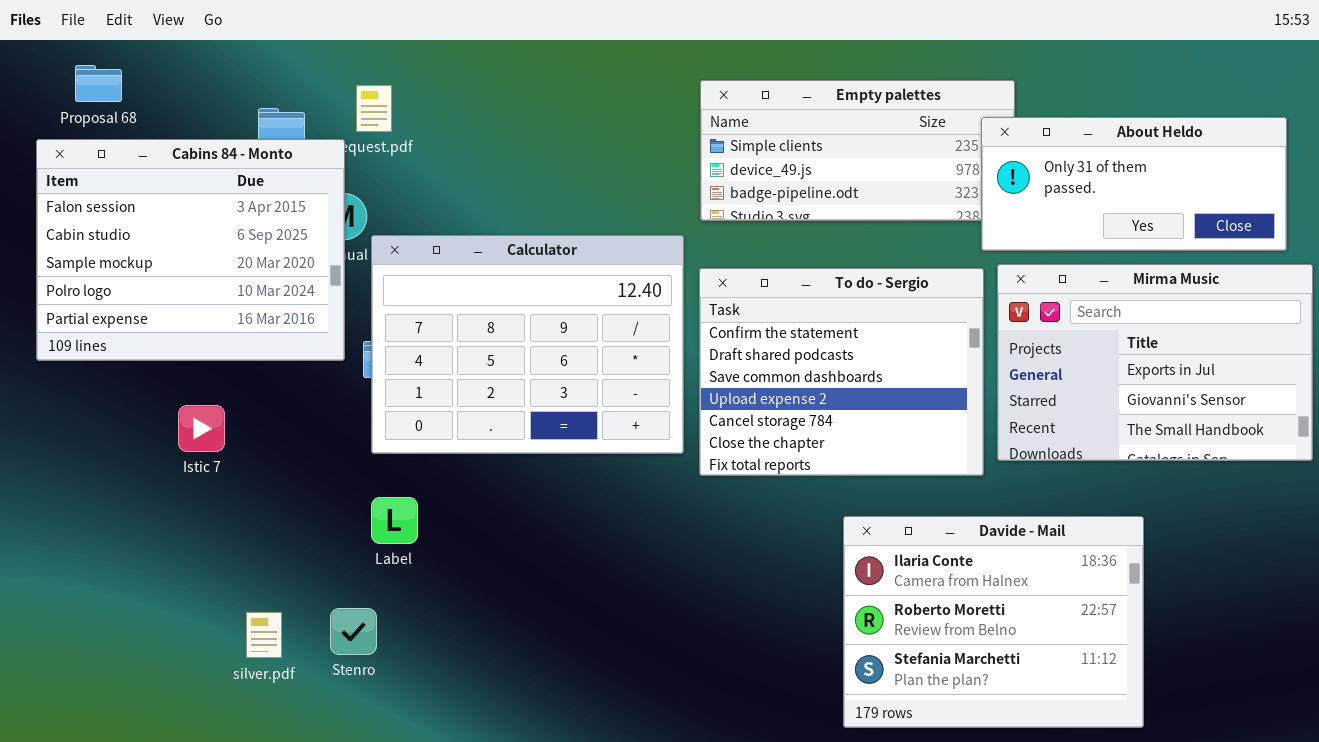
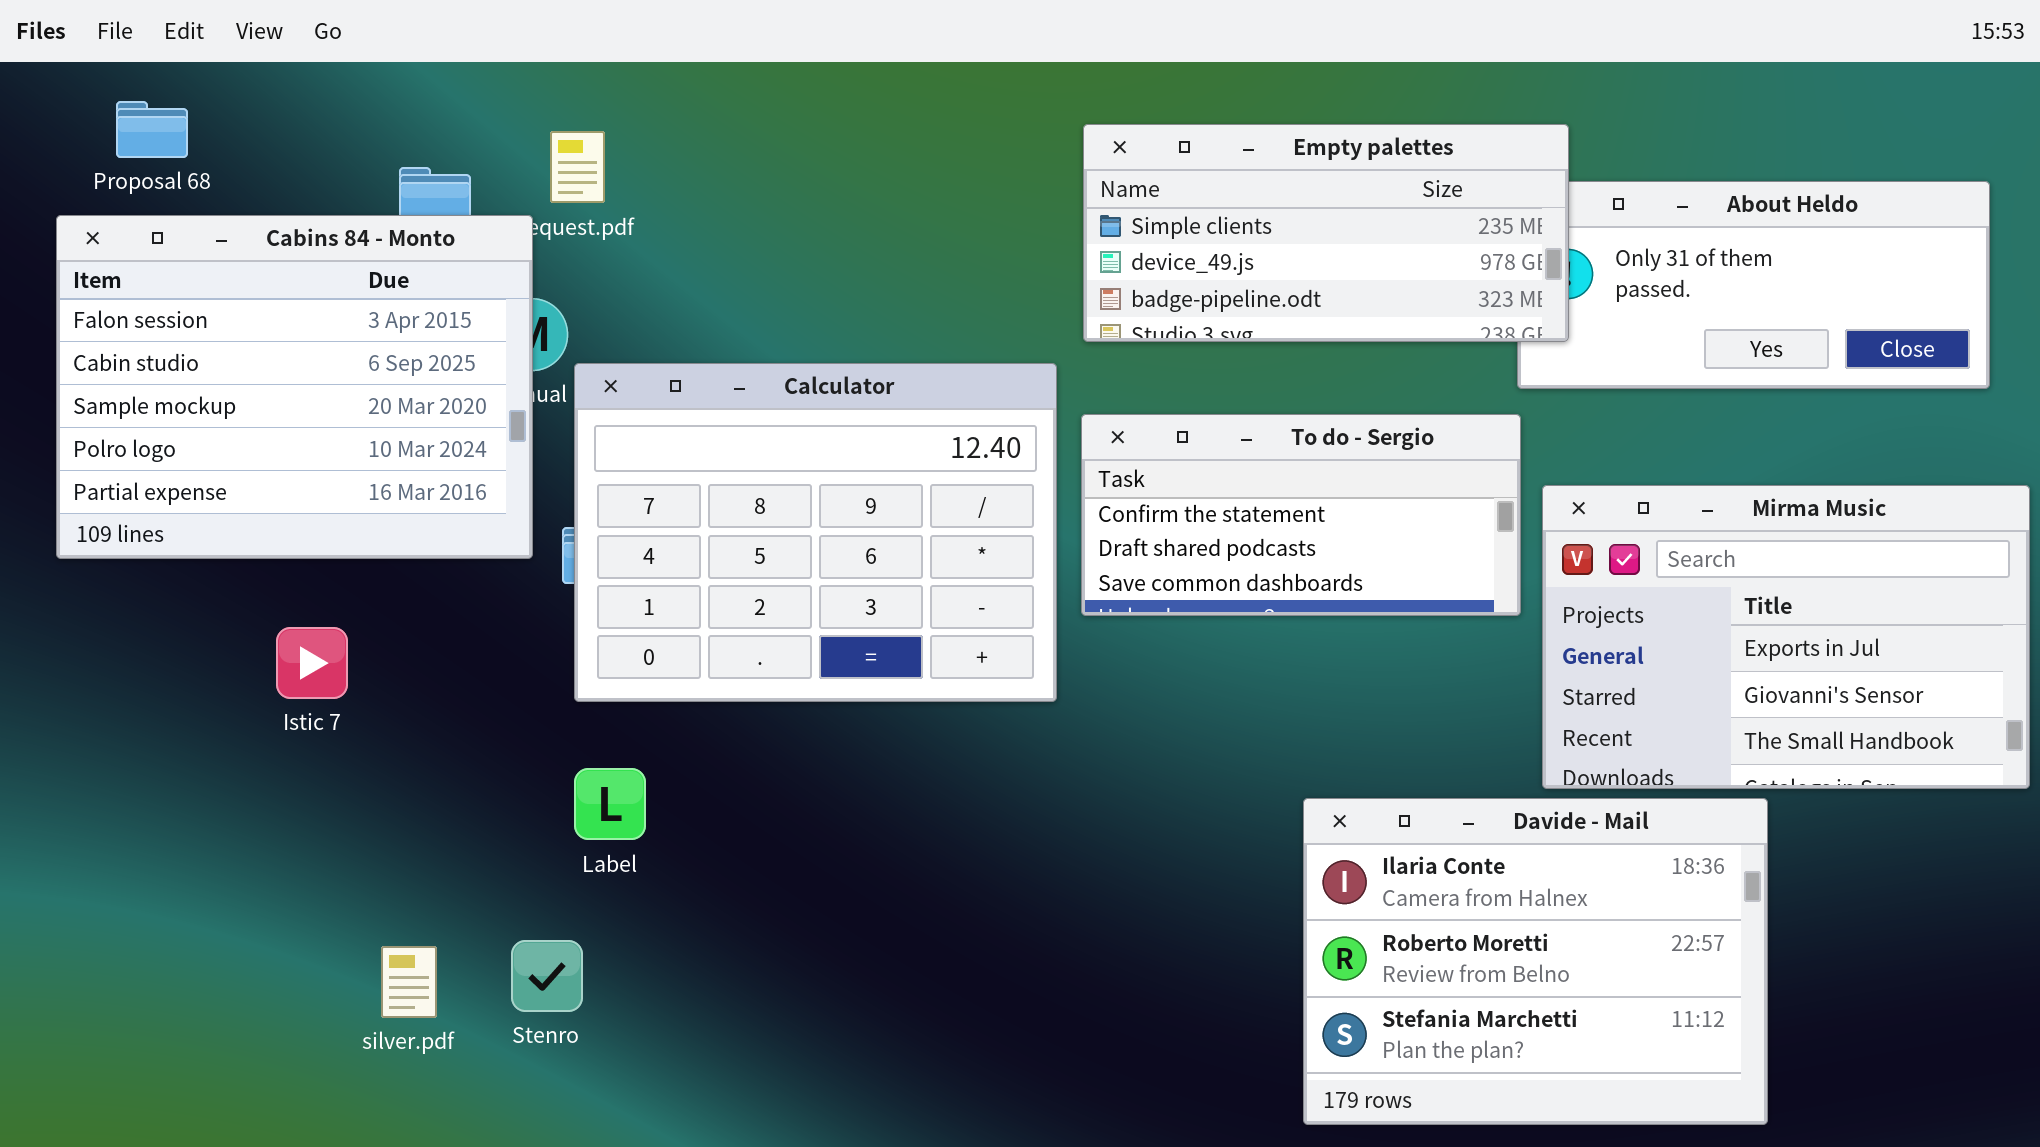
Empty palettes: [700,80,1015,221] -> [1083,124,1569,342], raised
Mirma Music: [997,264,1313,461] -> [1542,485,2030,789], moved
To do - Sergio: [699,268,984,476] -> [1081,414,1521,616], resized

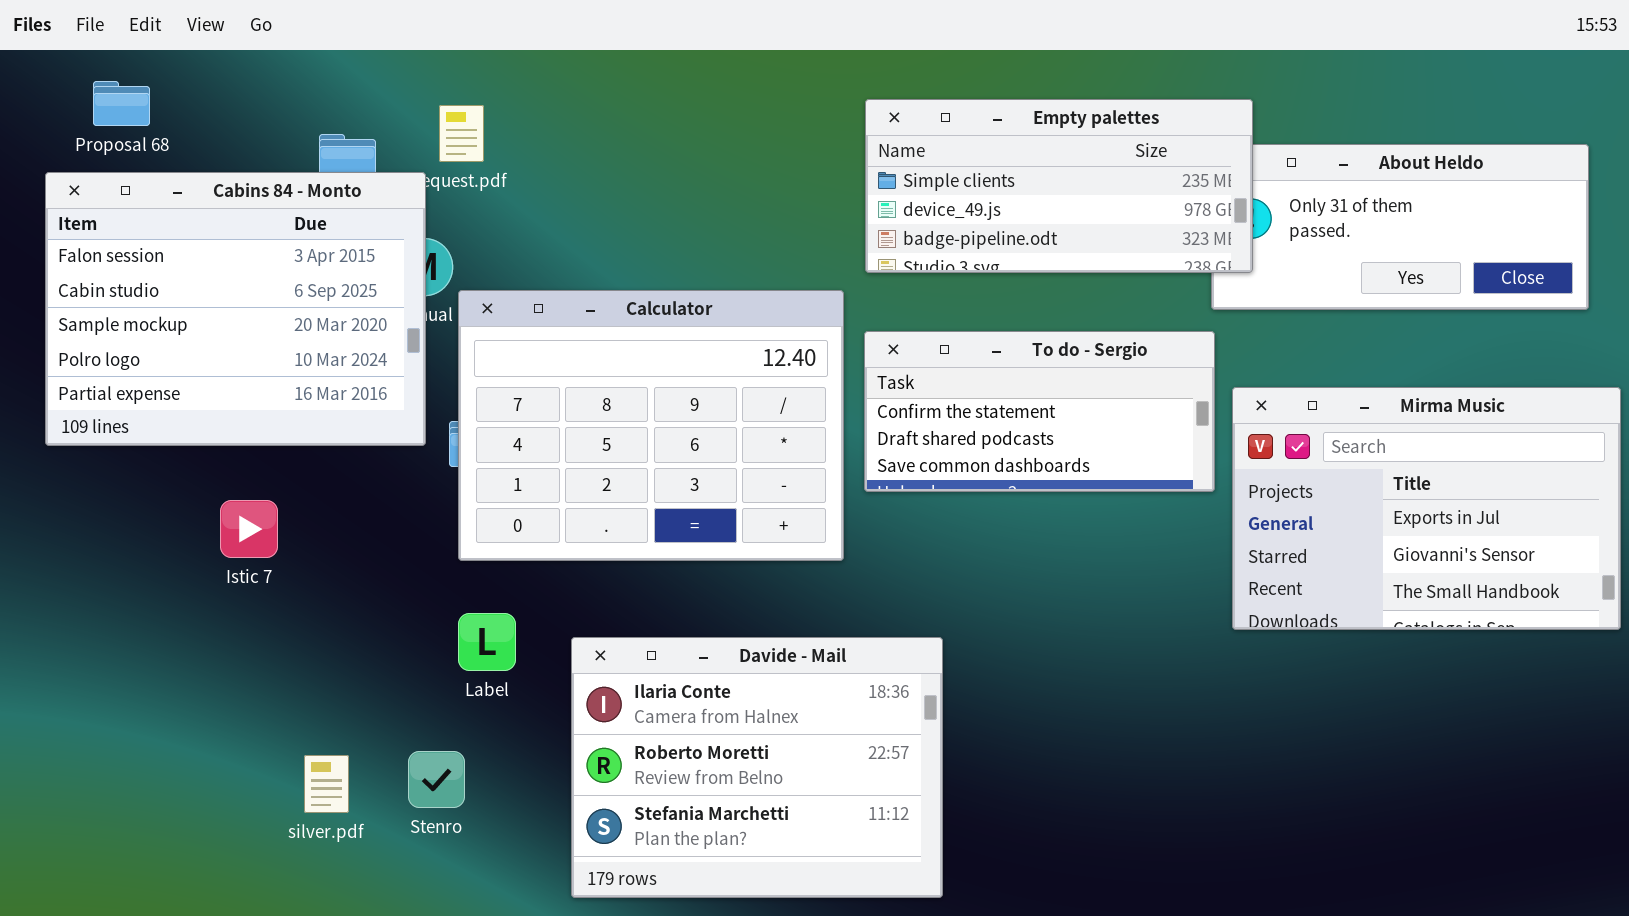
Davide - Mail: [1303,798,1768,1125] -> [571,637,943,898], moved

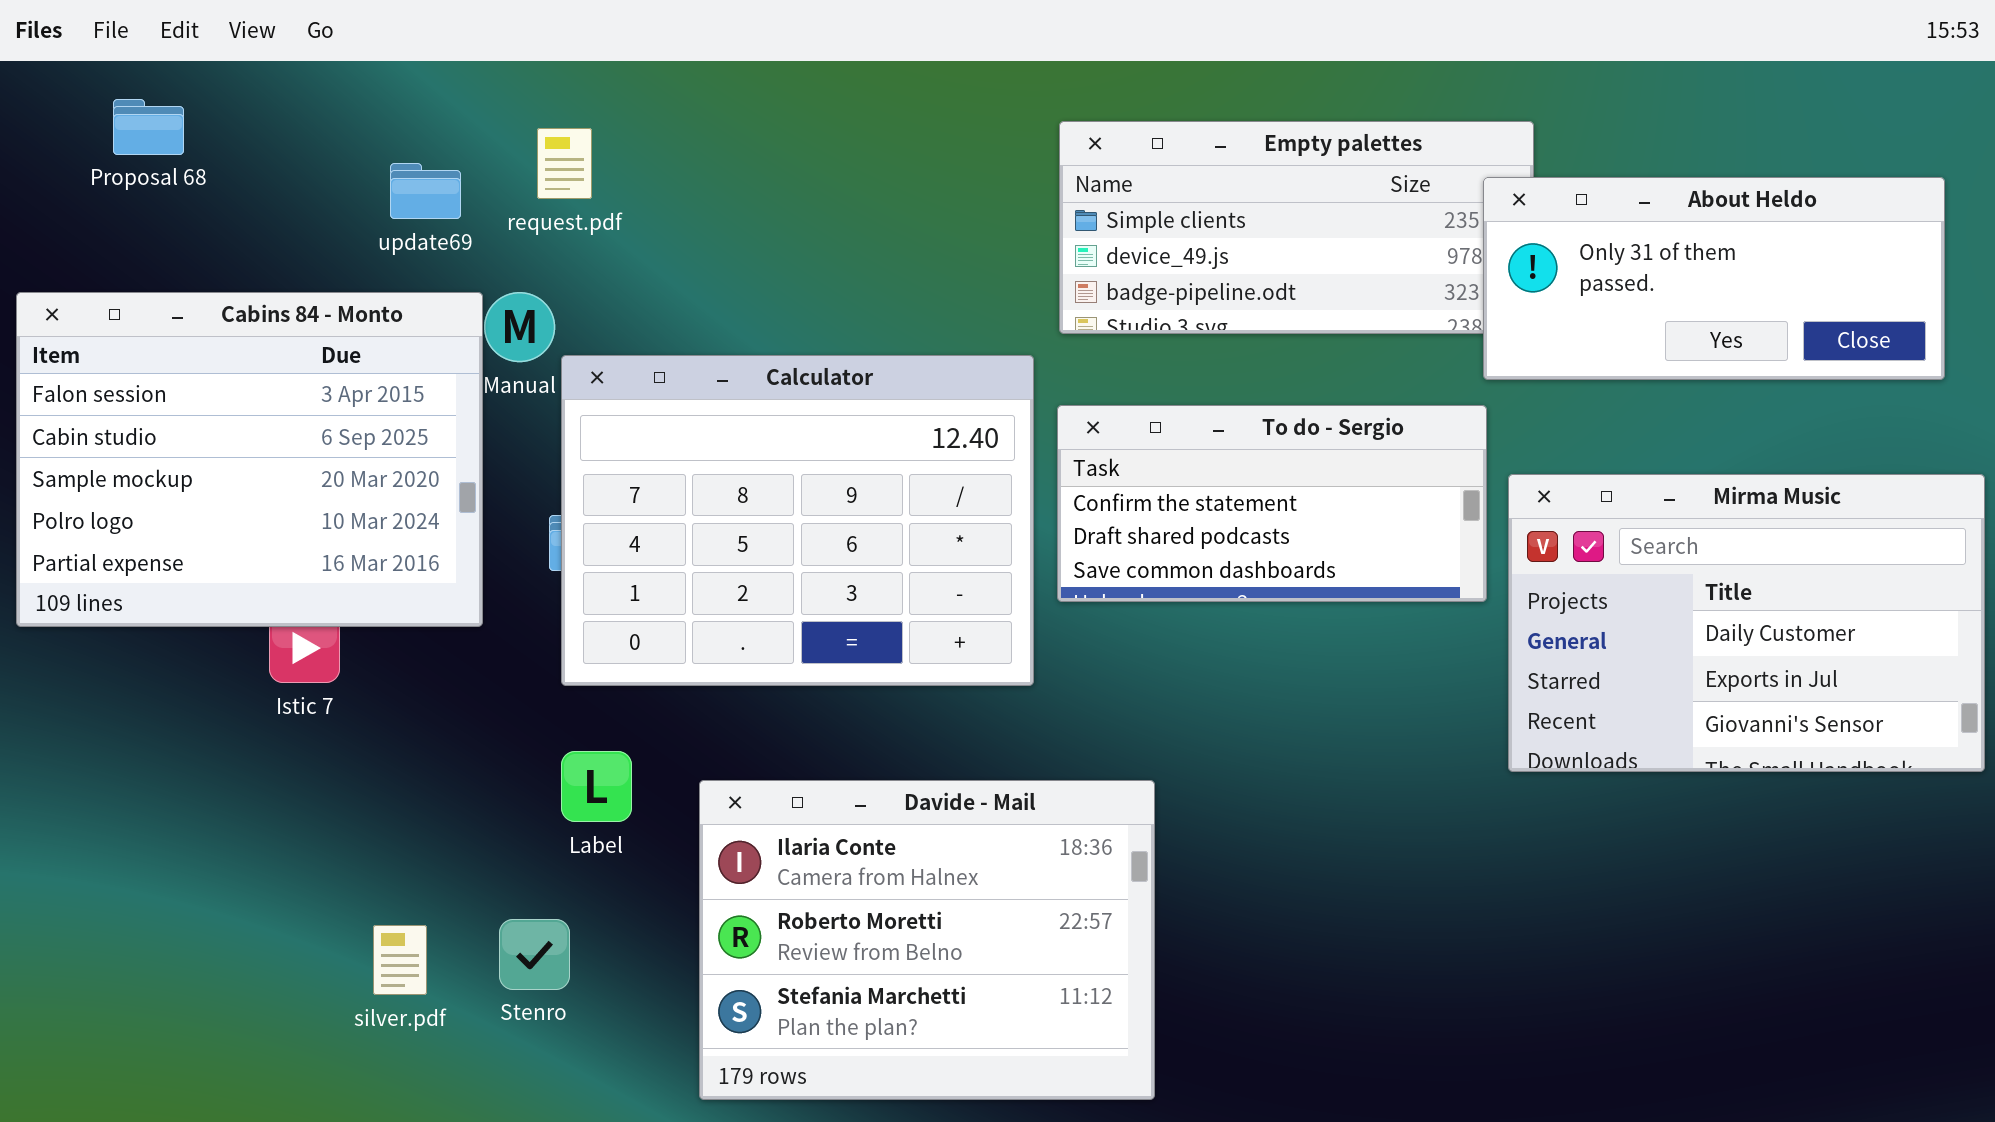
About Heldo: [1211,144,1589,310] -> [1483,177,1945,380], raised
Cabins 84 - Monto: [45,172,426,446] -> [16,292,483,627], moved
Mirma Music: [1232,387,1621,630] -> [1508,474,1985,772], scrolled up 1 row

